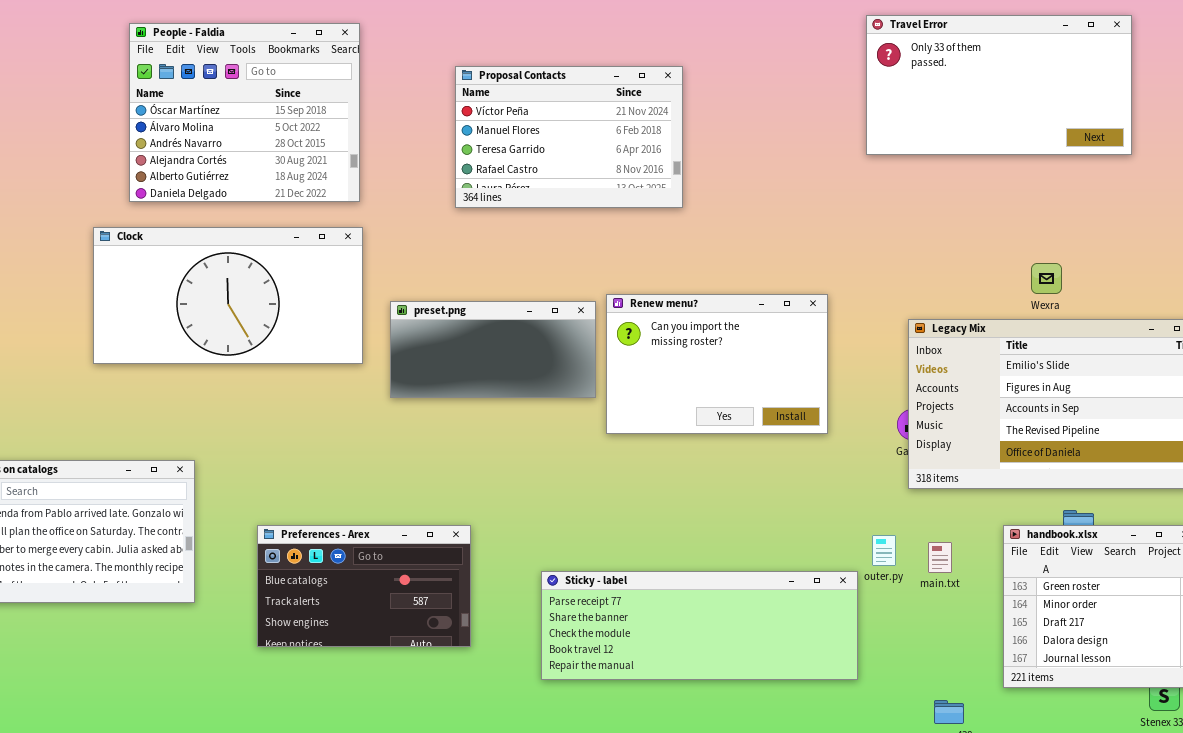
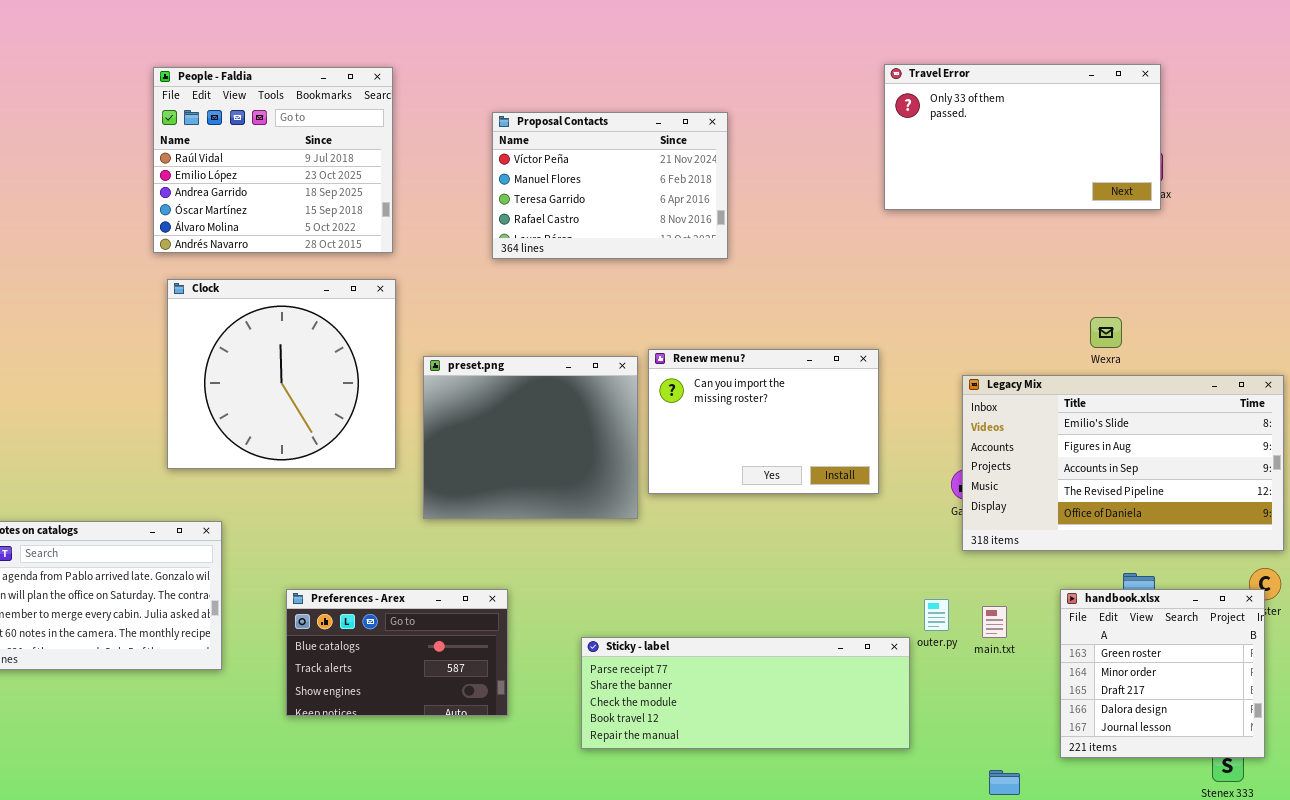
Travel Error: [866,15,1132,155] -> [884,64,1161,210], moved
People - Faldia: [129,23,360,202] -> [153,67,393,253], scrolled up 3 rows
Clock: [93,227,363,364] -> [167,279,396,469], resized
preset.png: [390,301,596,398] -> [423,356,638,519], resized

